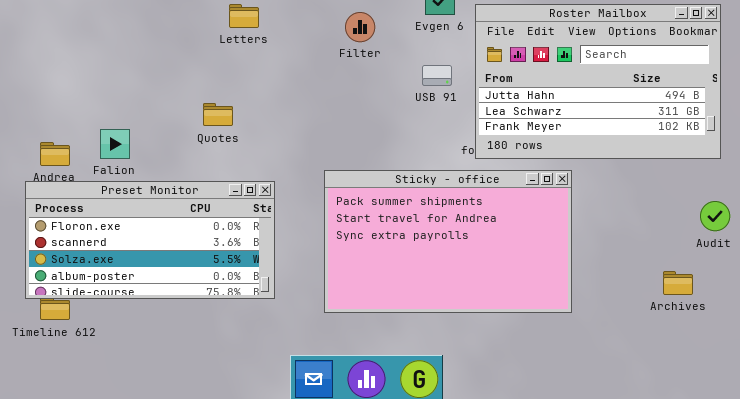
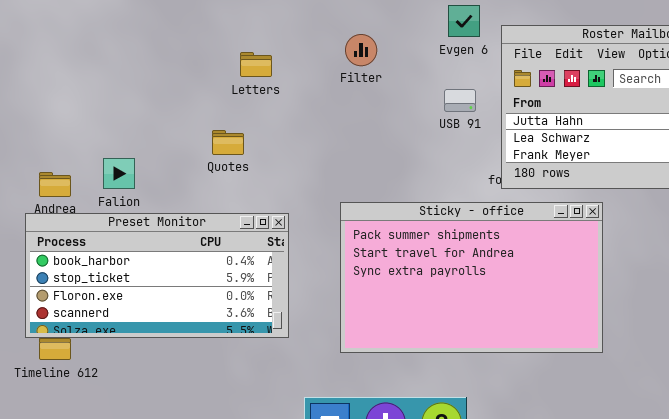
Letters: [229,4,259,28] -> [240,52,272,77], moved
Filter: [345,12,375,42] -> [345,34,377,66], moved
Preset Monitor: [25,181,275,299] -> [25,213,289,338], scrolled up 2 rows

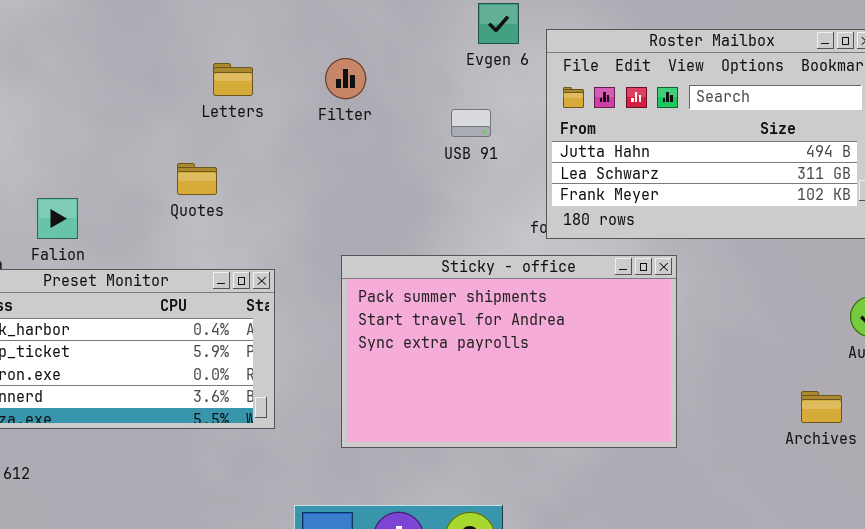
Filter: [345,34,377,66] -> [325,58,366,99], moved
USB 91: [444,89,476,112] -> [451,109,491,137], moved

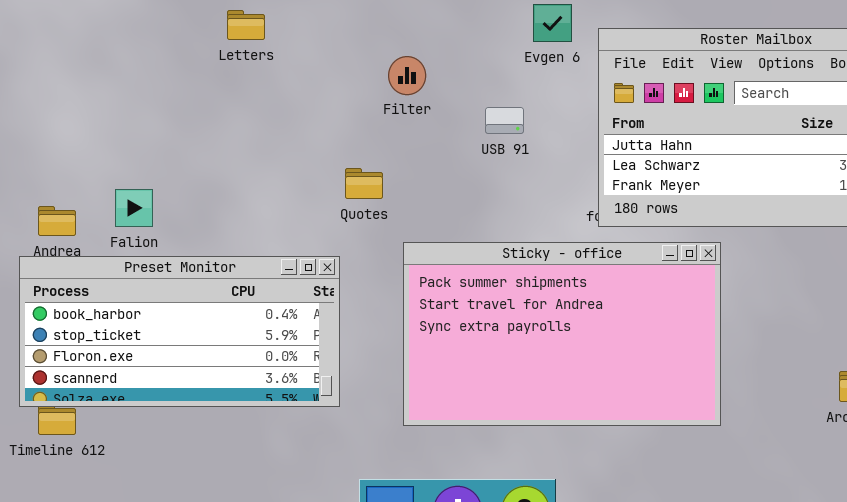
Letters: [213,63,253,96] -> [227,10,265,40], moved
USB 91: [451,109,491,137] -> [485,107,524,134], moved
Quotes: [177,163,217,195] -> [345,168,383,199], moved

